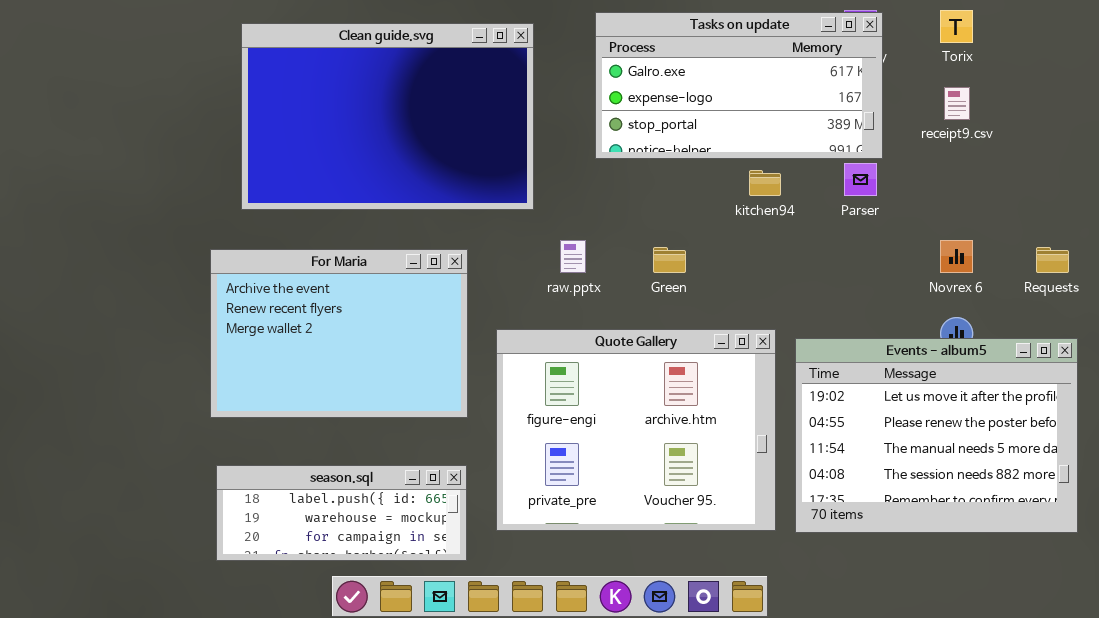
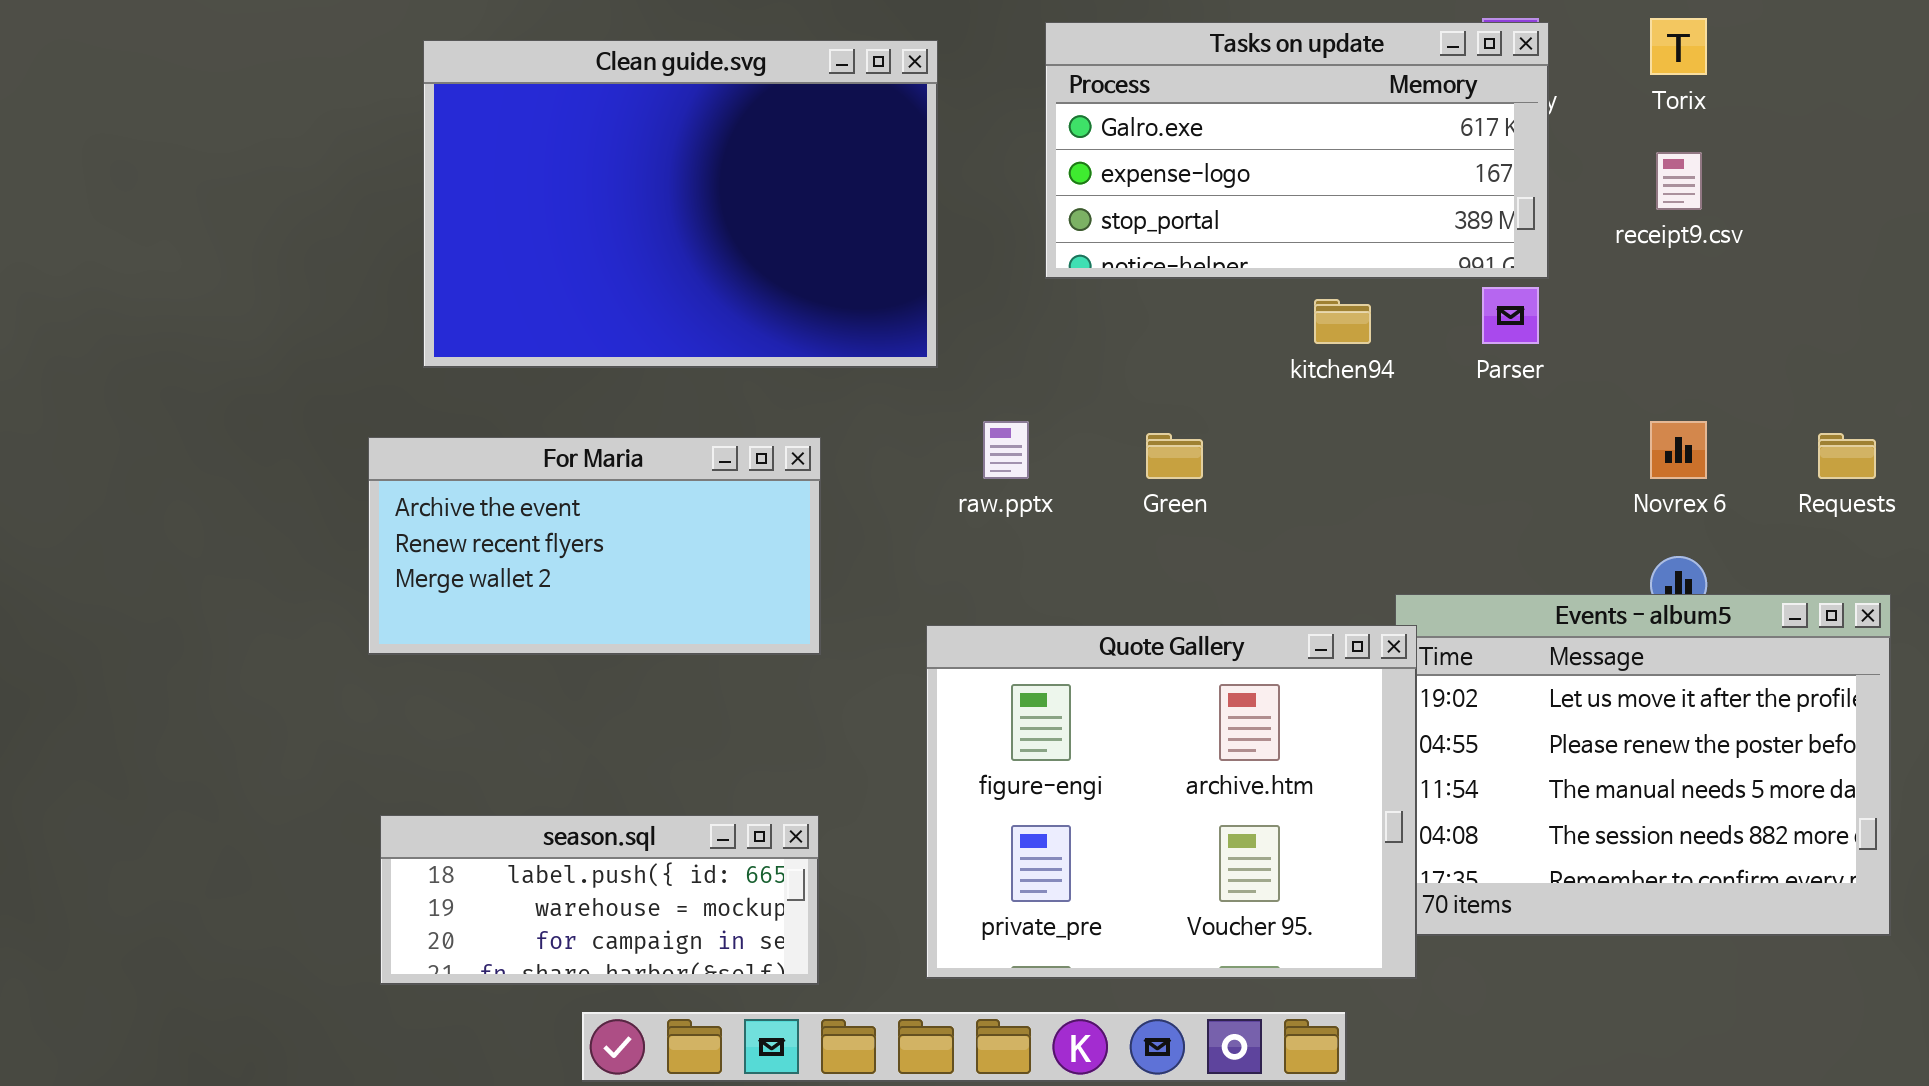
For Maria: [210,249,468,418] -> [368,437,821,655], resized
Quote Gallery: [496,329,776,531] -> [926,625,1417,979], moved

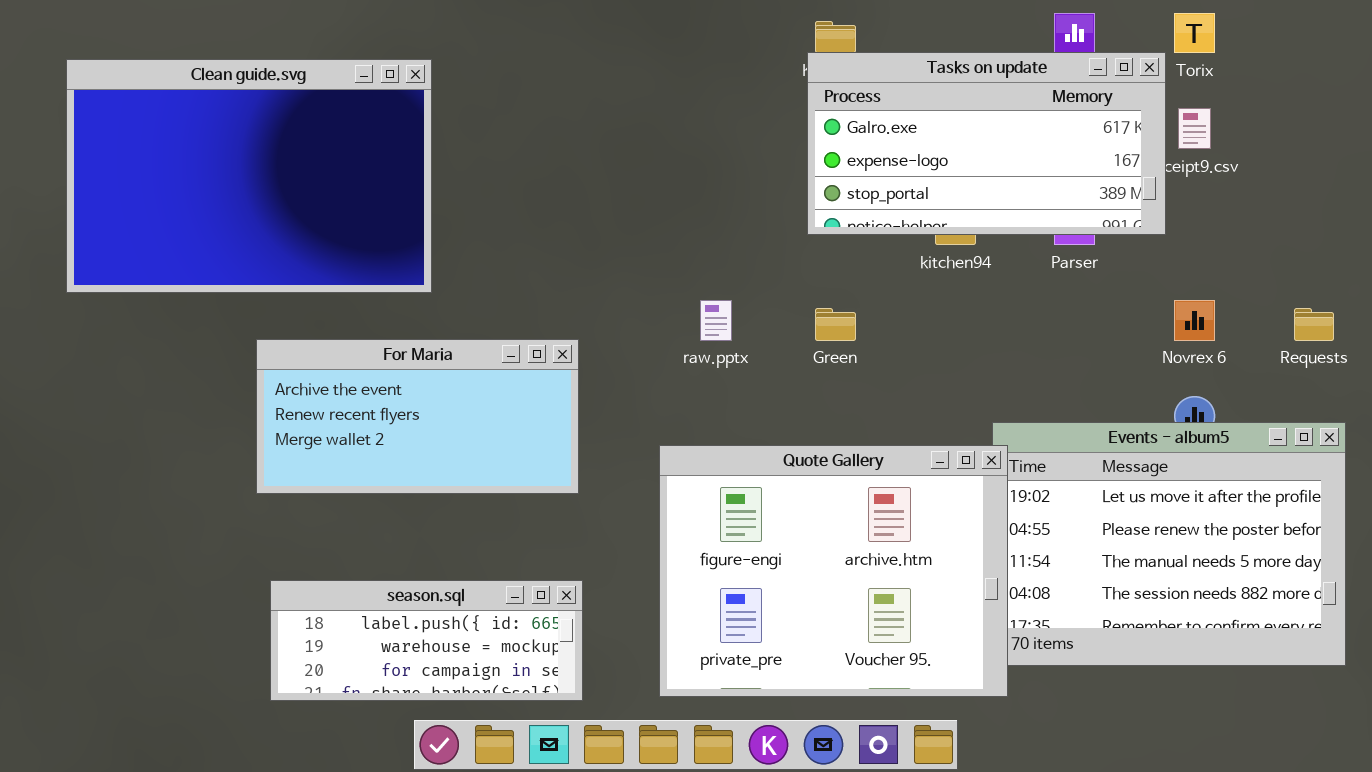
Tasks on update: [1045,22,1549,279] -> [807,52,1166,235], moved
Clean guide.svg: [423,40,938,368] -> [66,59,432,293], moved
For Maria: [368,437,821,655] -> [256,339,579,494], moved

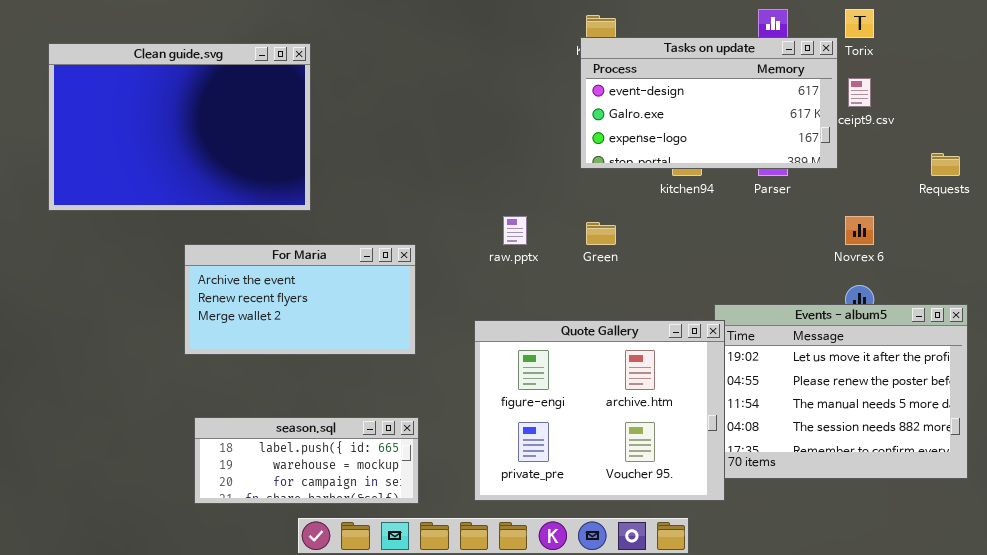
Tasks on update: [807,52,1166,235] -> [580,37,838,169], scrolled up 1 row
Requests: [1294,308,1334,341] -> [931,153,960,176], moved

